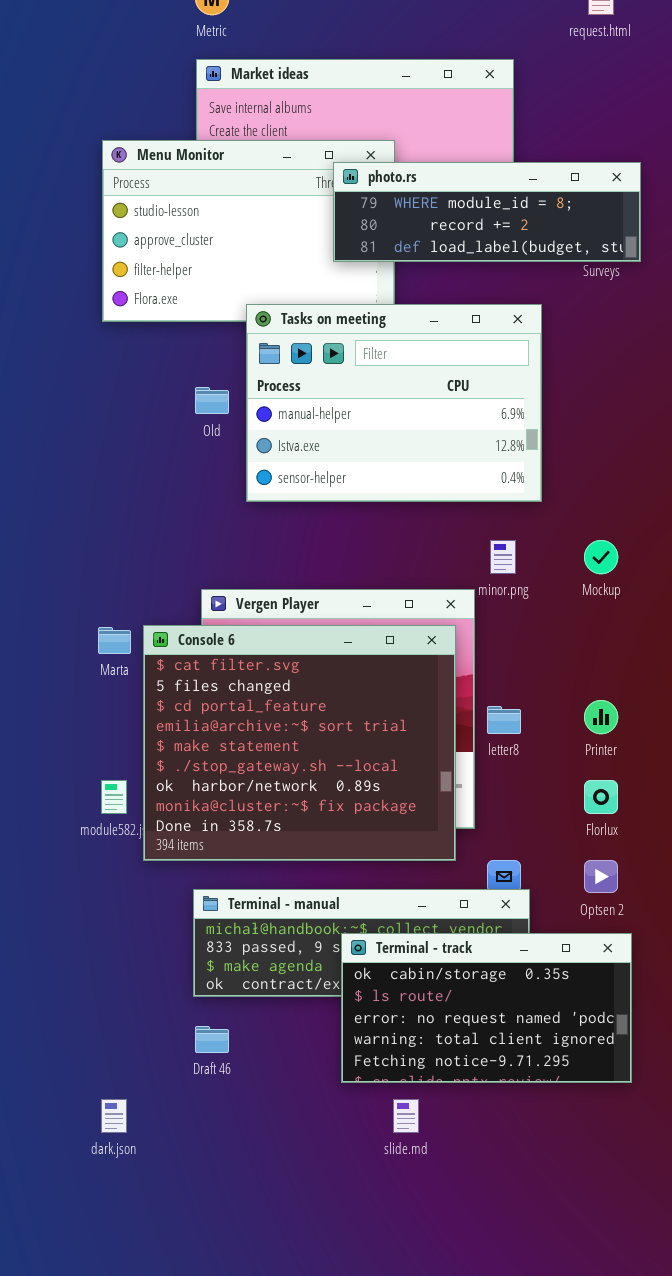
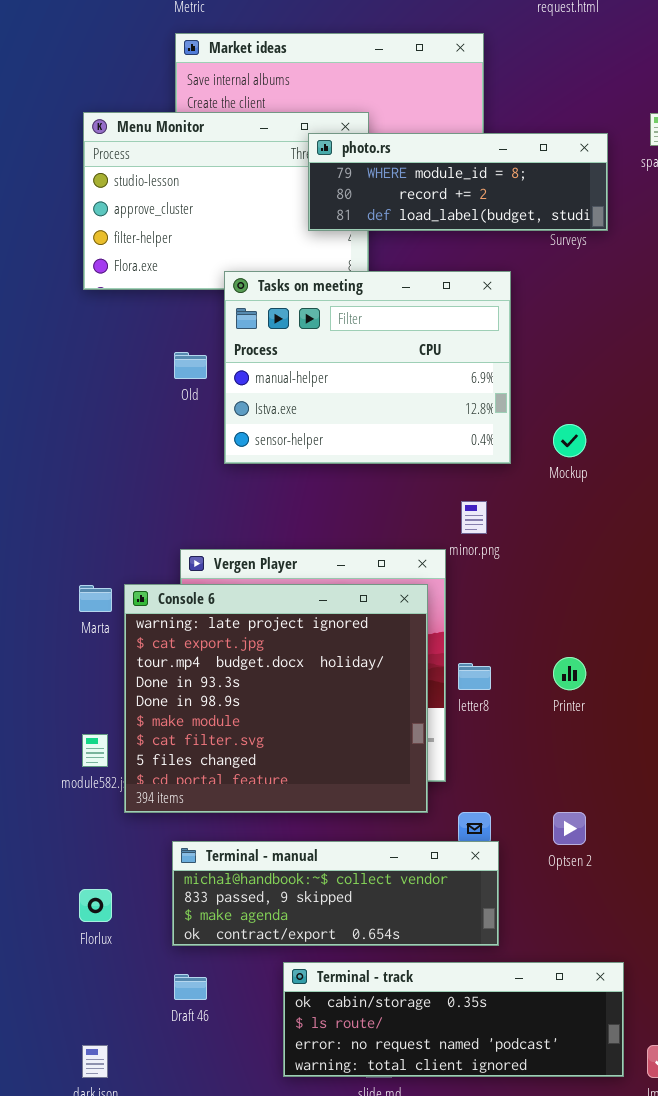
Mockup: [584,540,618,574] -> [553,424,586,457], moved
Console 6: [143,625,456,861] -> [124,584,428,813], scrolled up 6 rows
Florlux: [584,780,618,814] -> [79,889,112,922], moved
Terminal - track: [341,933,632,1083] -> [283,962,624,1077], moved, resized

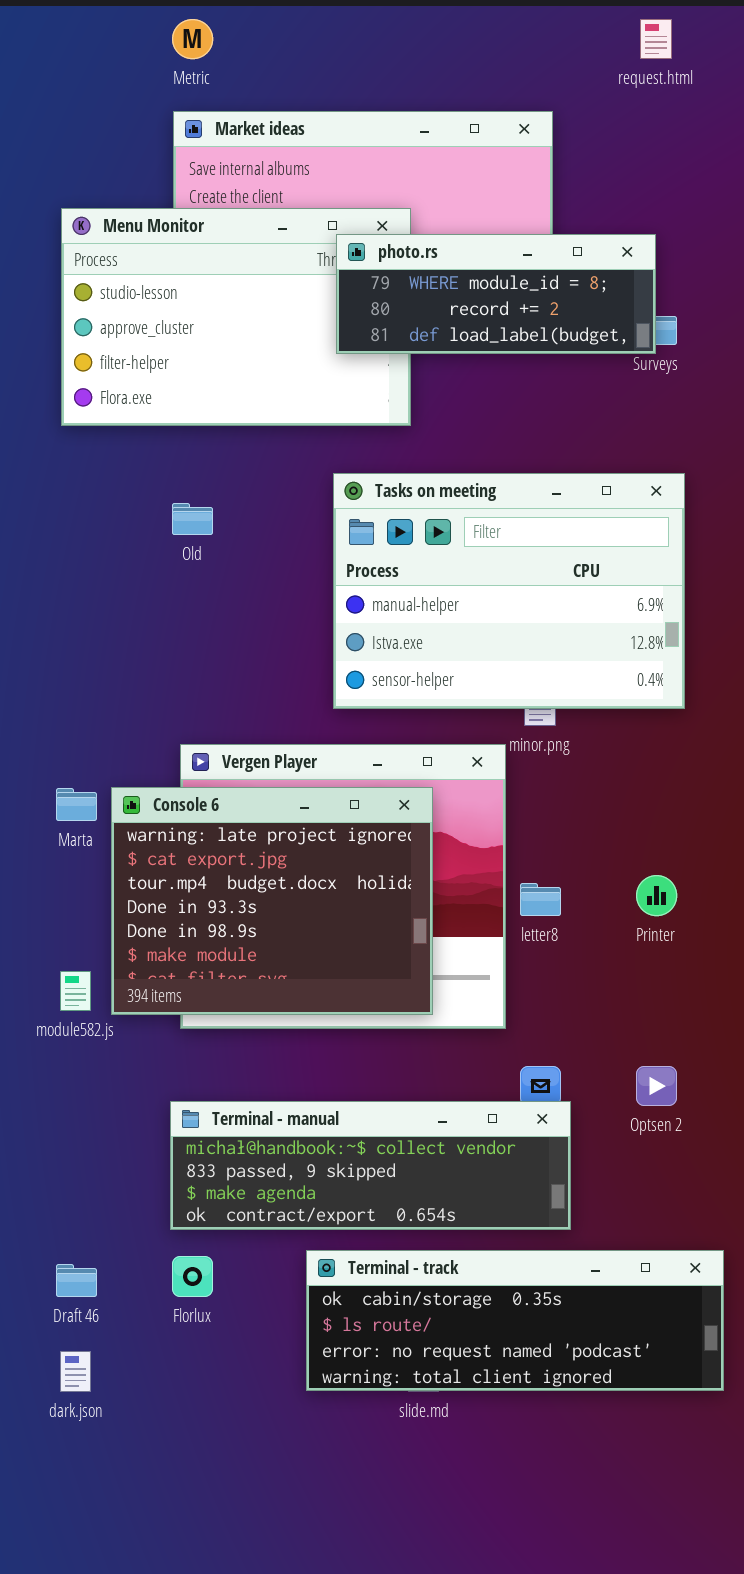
photo.rs: [308,133,608,231] -> [336,234,656,354], resized
Tasks on meeting: [224,271,511,464] -> [333,473,685,709], moved
Console 6: [124,584,428,813] -> [111,787,433,1015], resized
Florlux: [79,889,112,922] -> [172,1256,213,1297], moved
Draft 46: [174,974,207,1000] -> [56,1264,97,1297], moved

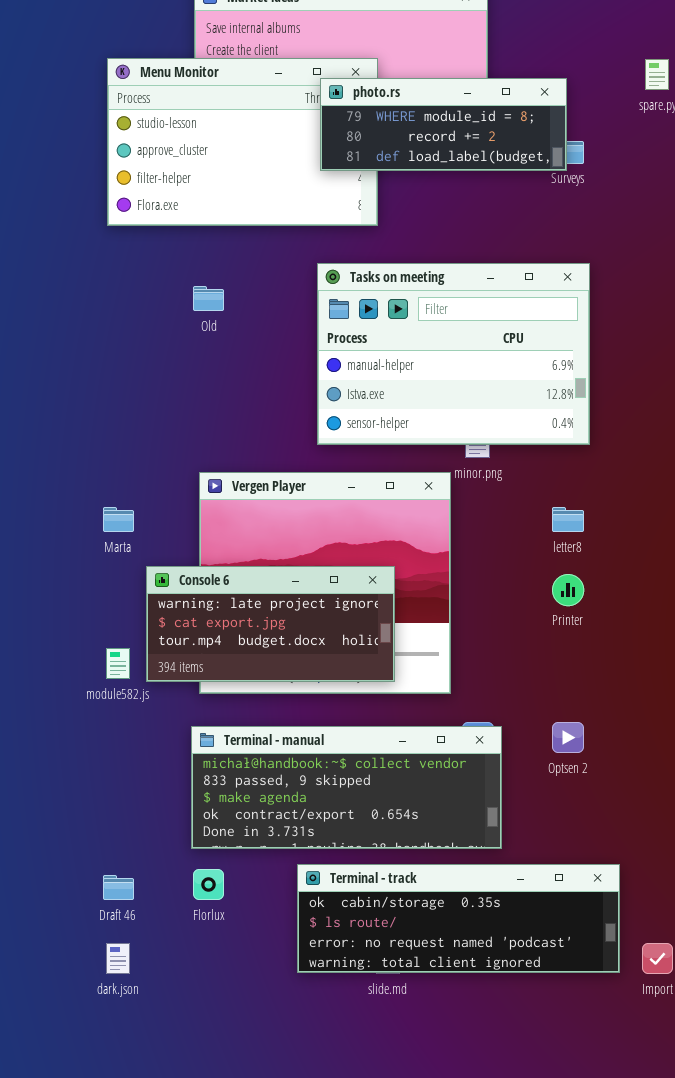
Console 6: [111,787,433,1015] -> [146,566,395,682], resized
letter8: [520,883,561,916] -> [552,507,584,532], moved
Terminal - manual: [170,1101,571,1230] -> [191,726,502,849], resized

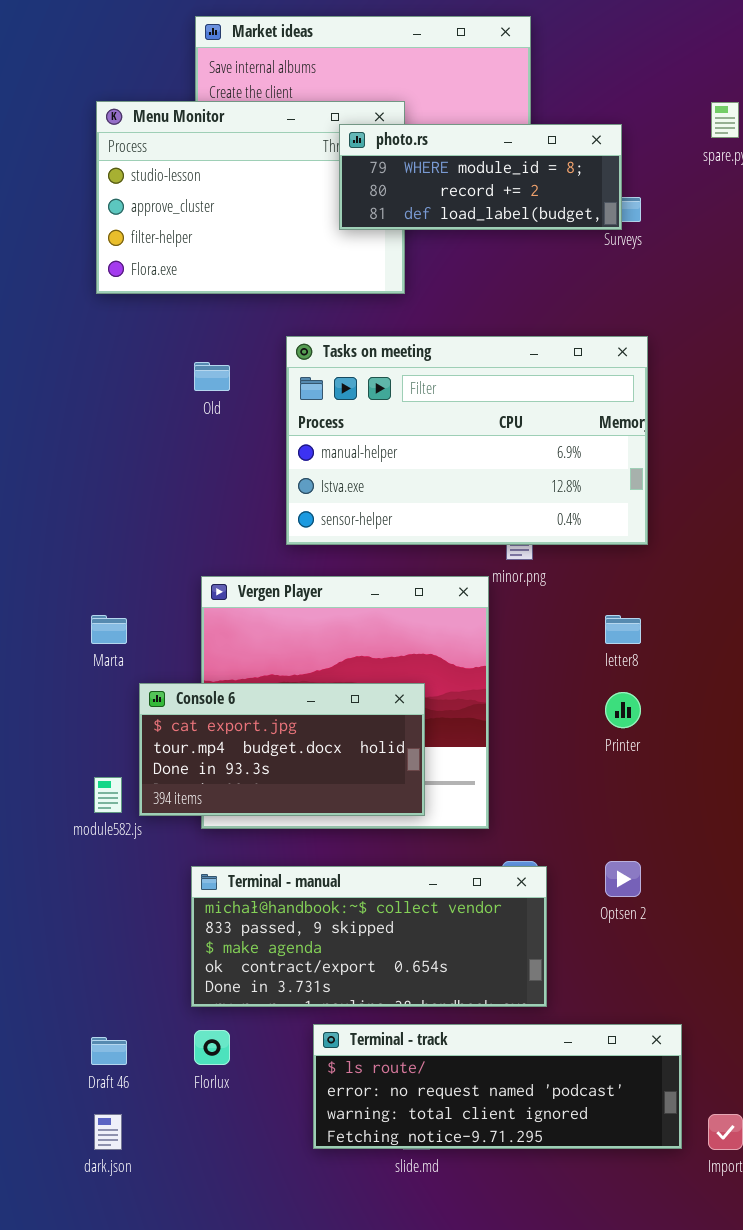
Tasks on meeting: [317,263,590,445] -> [286,336,648,545], resized
Console 6: [146,566,395,682] -> [139,683,425,816], scrolled down 1 row
Terminal - track: [297,864,620,973] -> [313,1024,682,1149], scrolled down 1 row

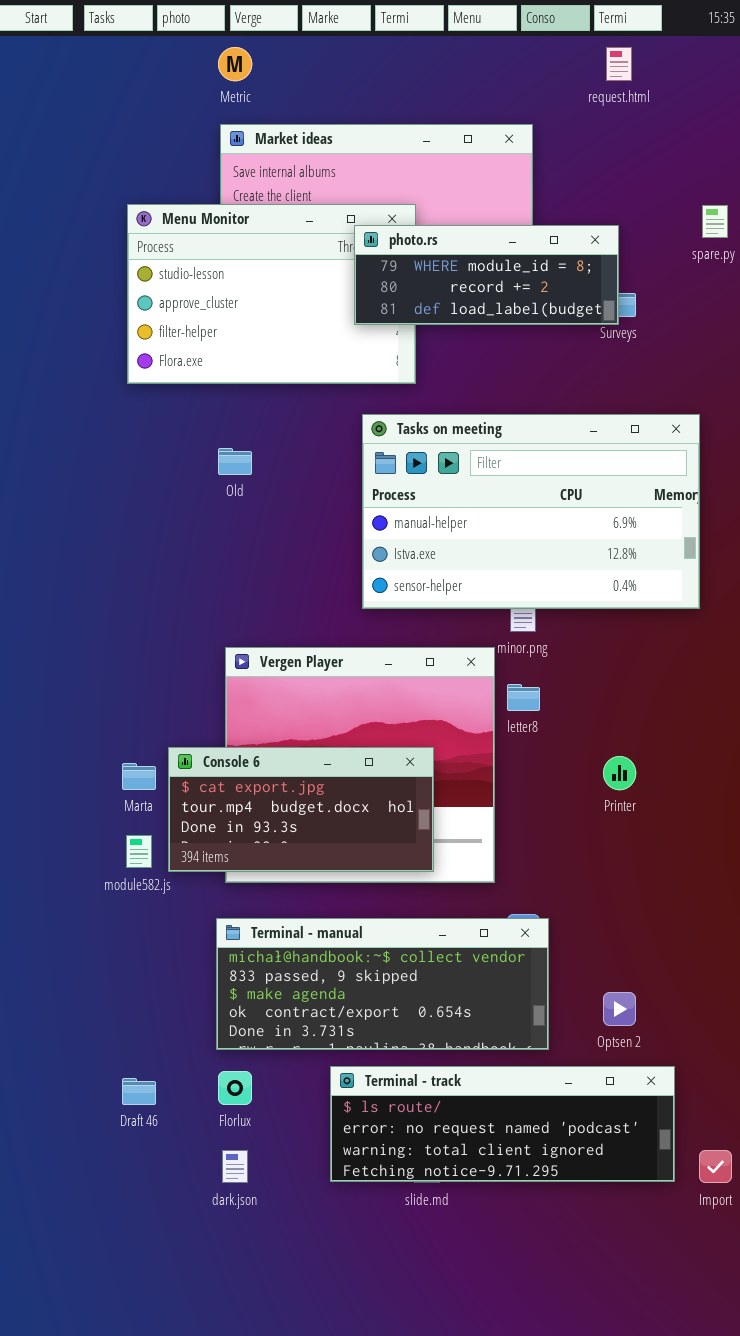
Tasks on meeting: [286,336,648,545] -> [362,414,700,609], moved
Marta: [91,615,127,644] -> [122,763,156,790], moved
letter8: [605,615,641,644] -> [507,684,540,711], moved
Optsen 2: [605,861,641,897] -> [603,992,636,1026], moved
dark.json: [94,1114,122,1150] -> [222,1150,248,1183], moved

